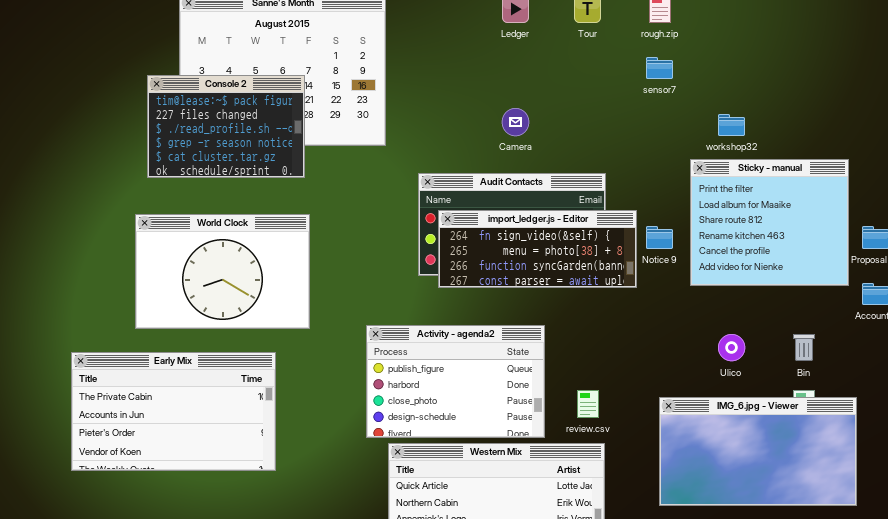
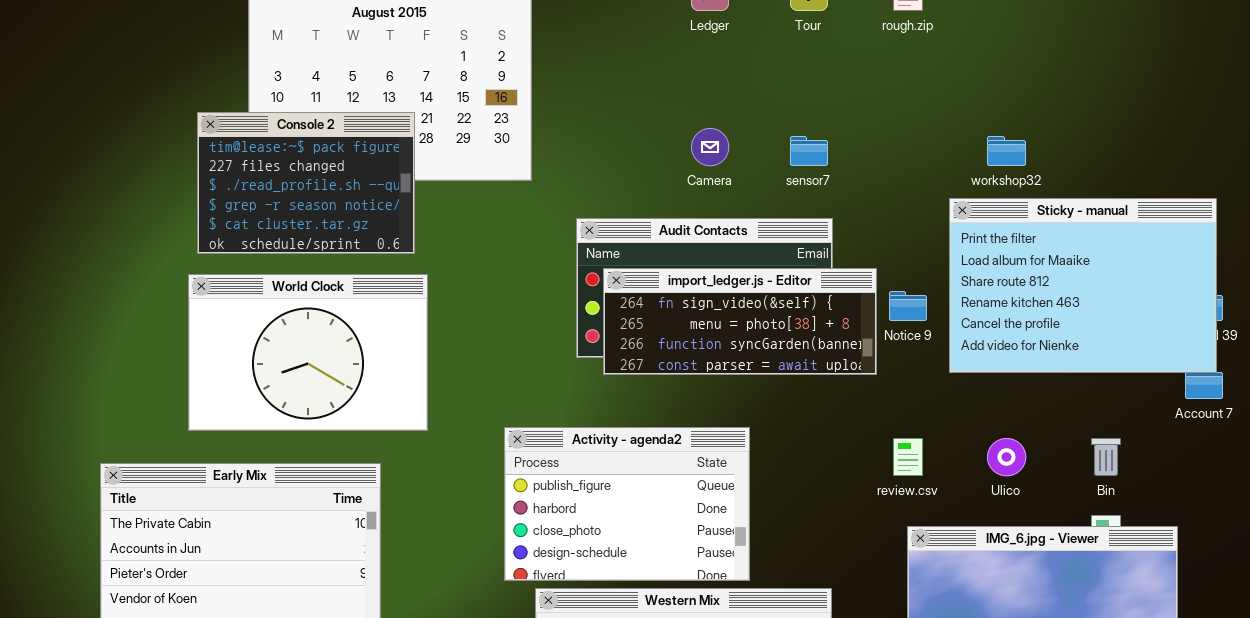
sensor7: [646,57,673,79] -> [790,136,828,166], moved
Console 2: [147,75,305,178] -> [197,112,415,254], moved
Sticky - manual: [690,159,849,286] -> [949,198,1217,373], resized
review.csv: [577,390,599,418] -> [893,438,923,476], moved

